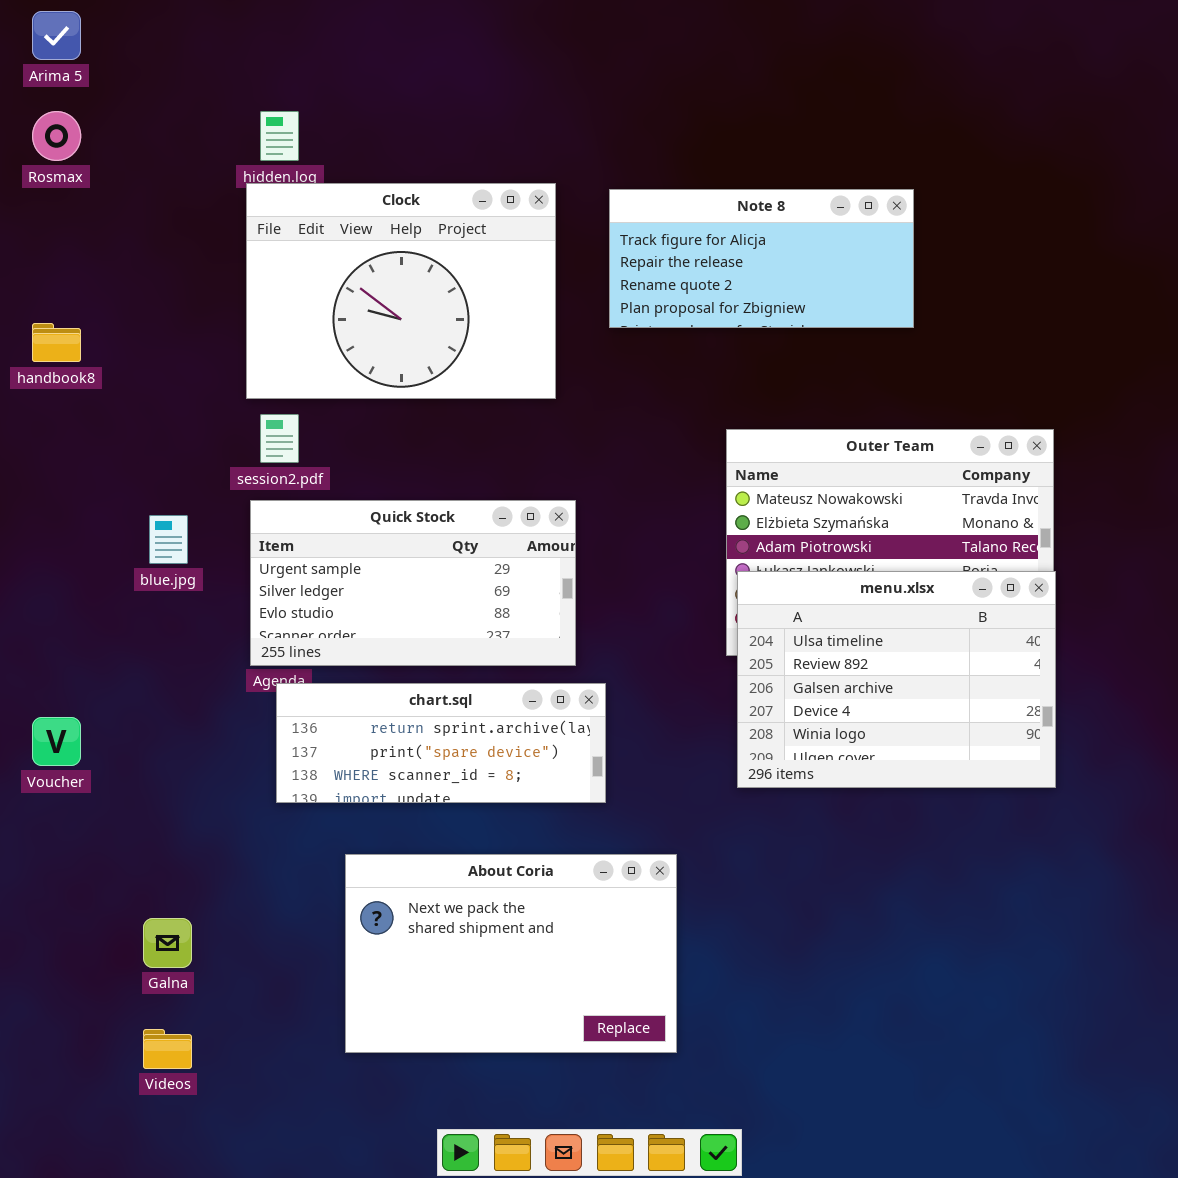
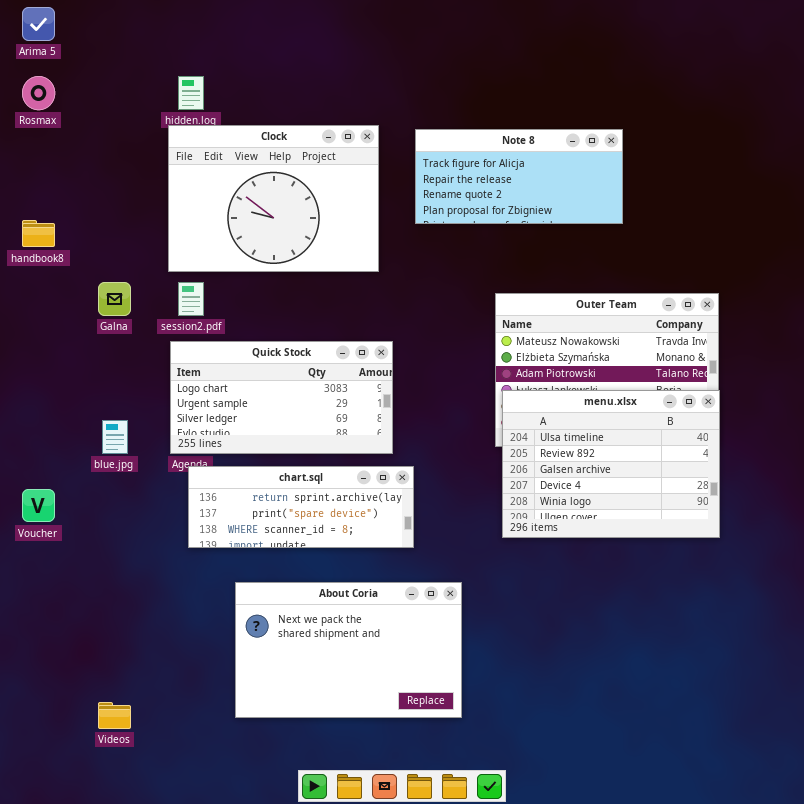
Quick Stock: [250,500,576,666] -> [170,341,393,454], scrolled up 1 row
blue.jpg: [149,515,188,564] -> [102,420,128,454], moved
Galna: [143,918,192,968] -> [98,282,131,316], moved

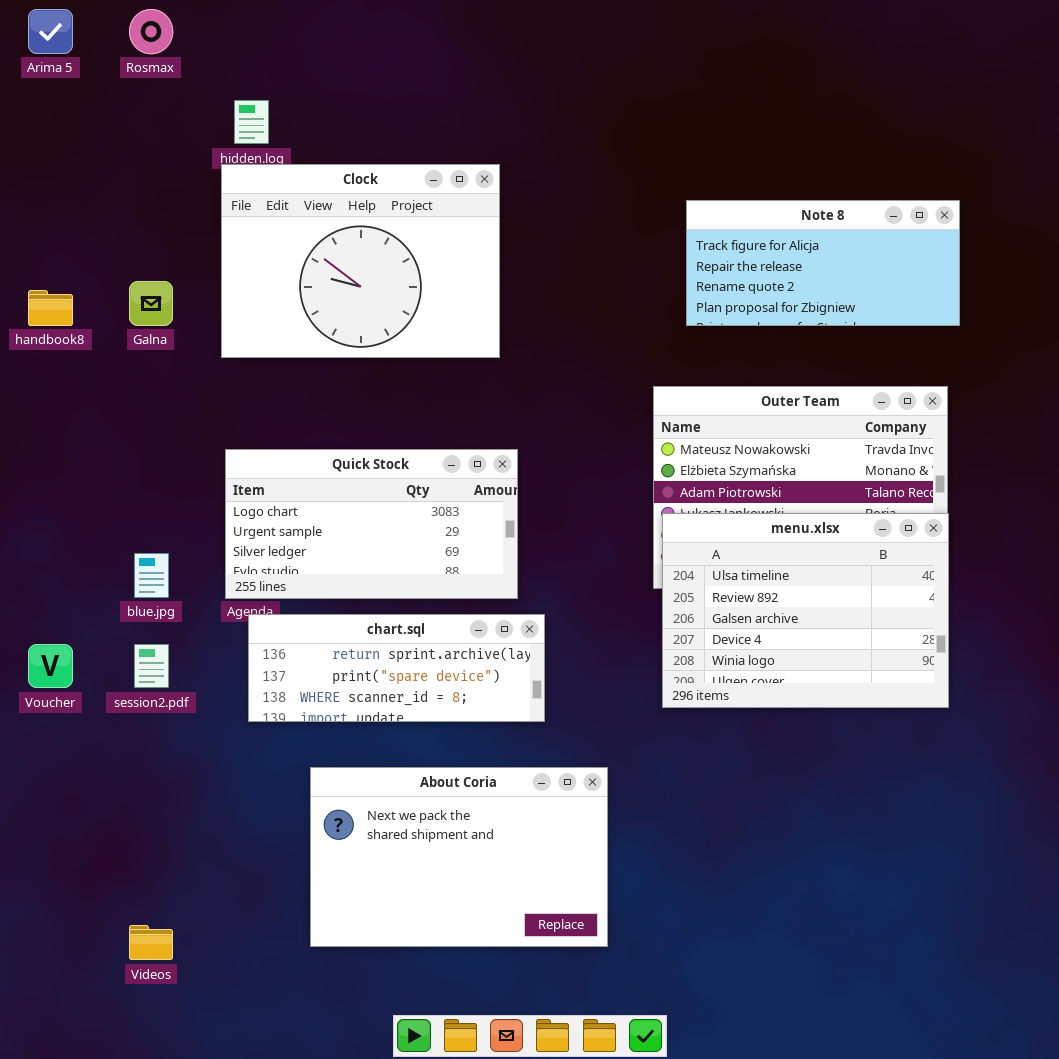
Rosmax: [22,76,55,110] -> [129,9,173,54], moved
Note 8: [415,129,623,224] -> [686,200,960,326], moved
Galna: [98,282,131,316] -> [129,281,173,326], moved
session2.pdf: [178,282,204,316] -> [134,644,169,688], moved

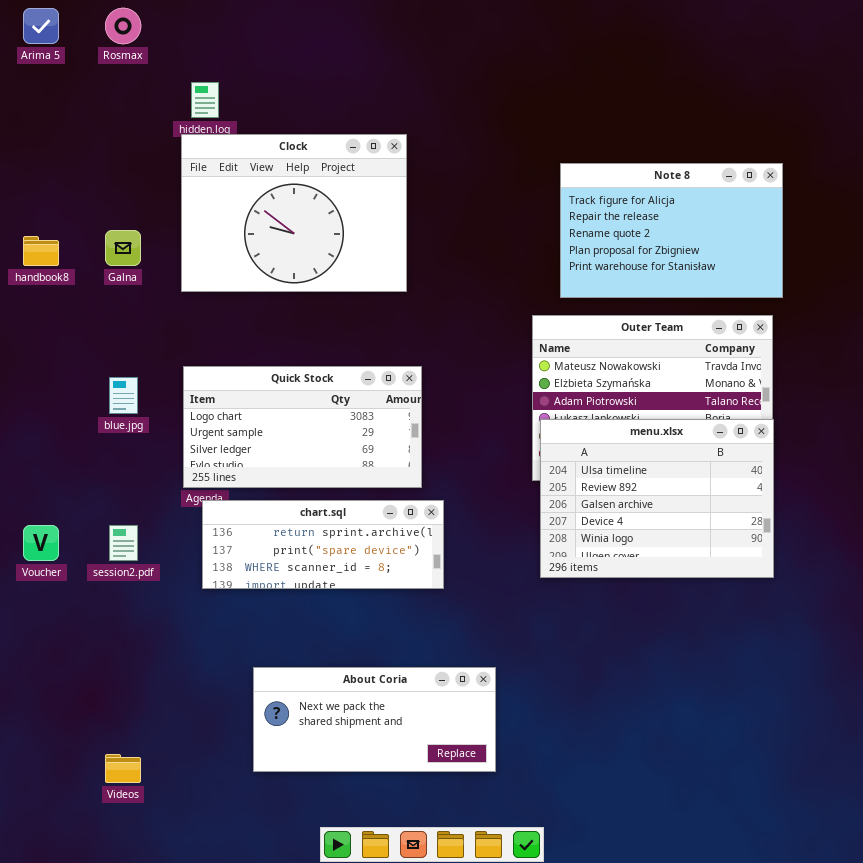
Note 8: [686,200,960,326] -> [560,163,783,298], resized
blue.jpg: [134,553,169,598] -> [109,377,138,414], moved
About Coria: [310,767,608,947] -> [253,667,496,772], resized

